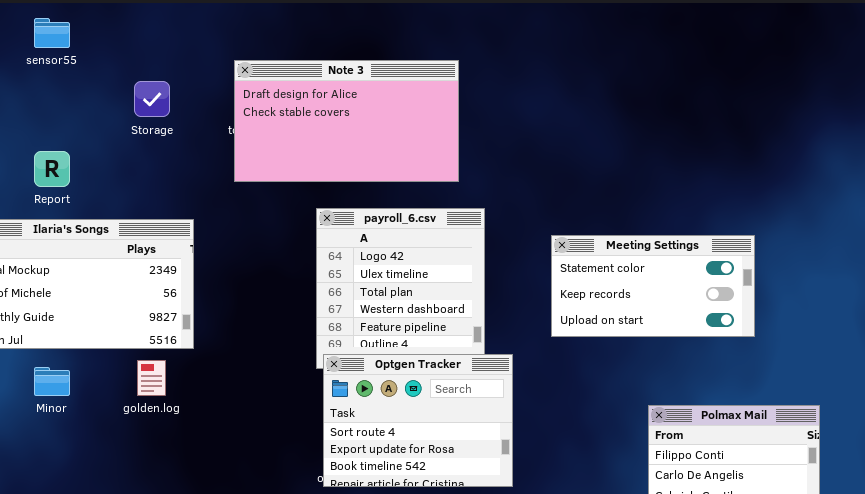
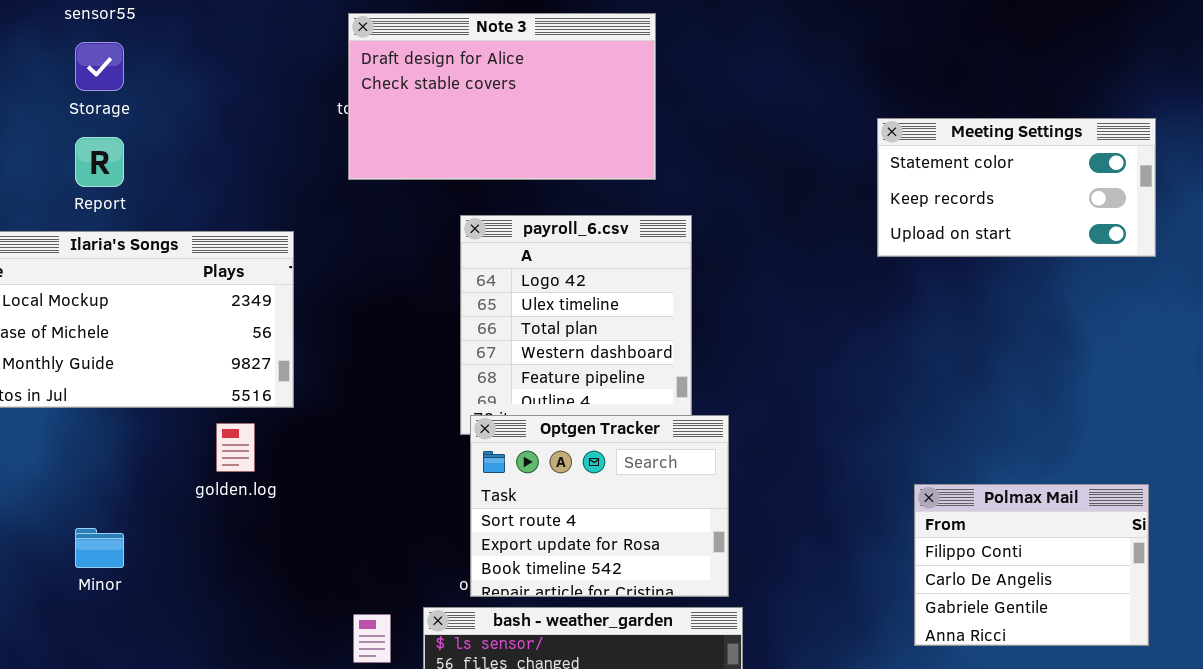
Storage: [134,81,170,117] -> [75,42,124,91], moved
Meeting Settings: [551,235,755,337] -> [877,118,1156,257], moved
Minor: [34,367,70,396] -> [75,528,124,568], moved

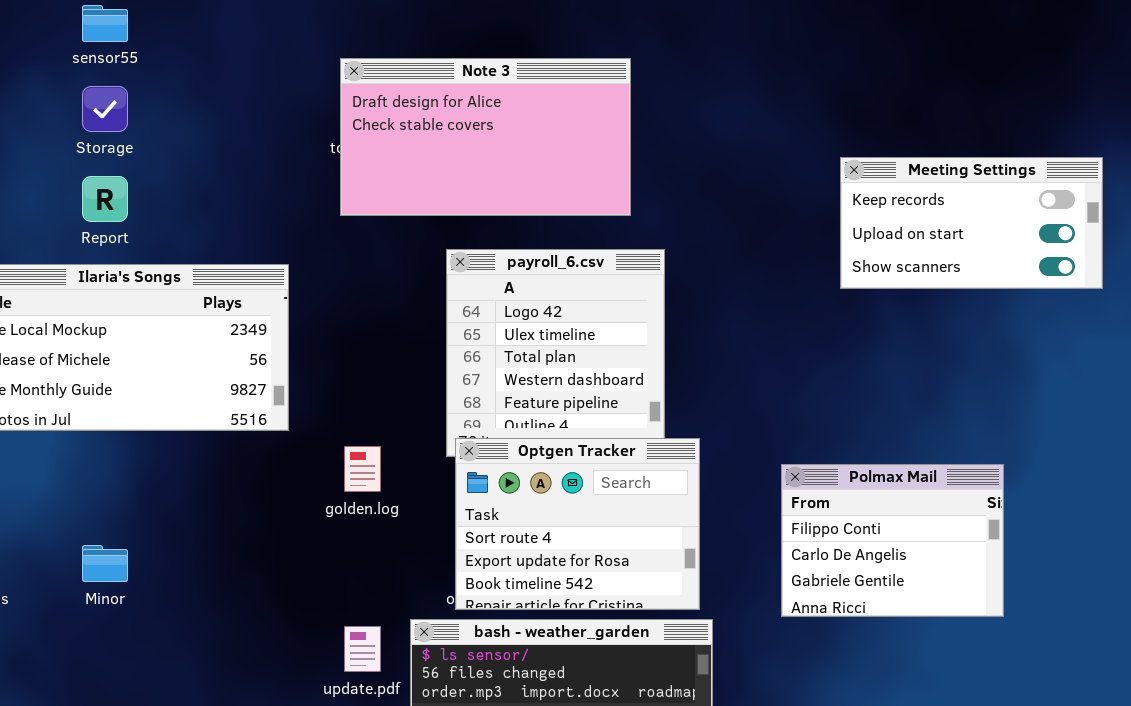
Meeting Settings: [877,118,1156,257] -> [840,157,1103,289], scrolled down 1 row
golden.log: [216,423,255,472] -> [344,446,381,492], moved
Polmax Mail: [914,484,1149,646] -> [781,464,1004,617], moved

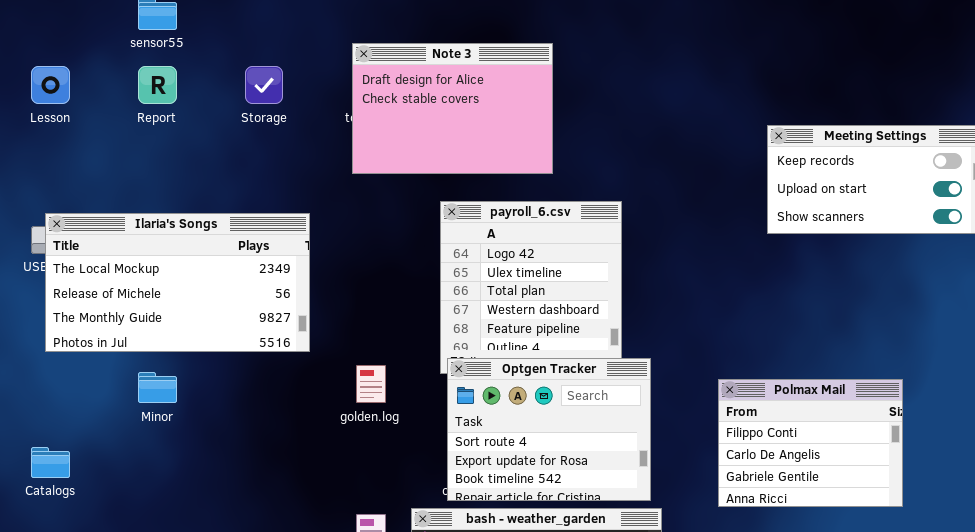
Note 3: [340,58,631,216] -> [352,43,553,174], resized
Storage: [82,86,128,132] -> [245,66,283,104], moved
Report: [82,176,128,222] -> [138,66,177,104], moved
Minor: [82,545,128,582] -> [138,372,177,403], moved

